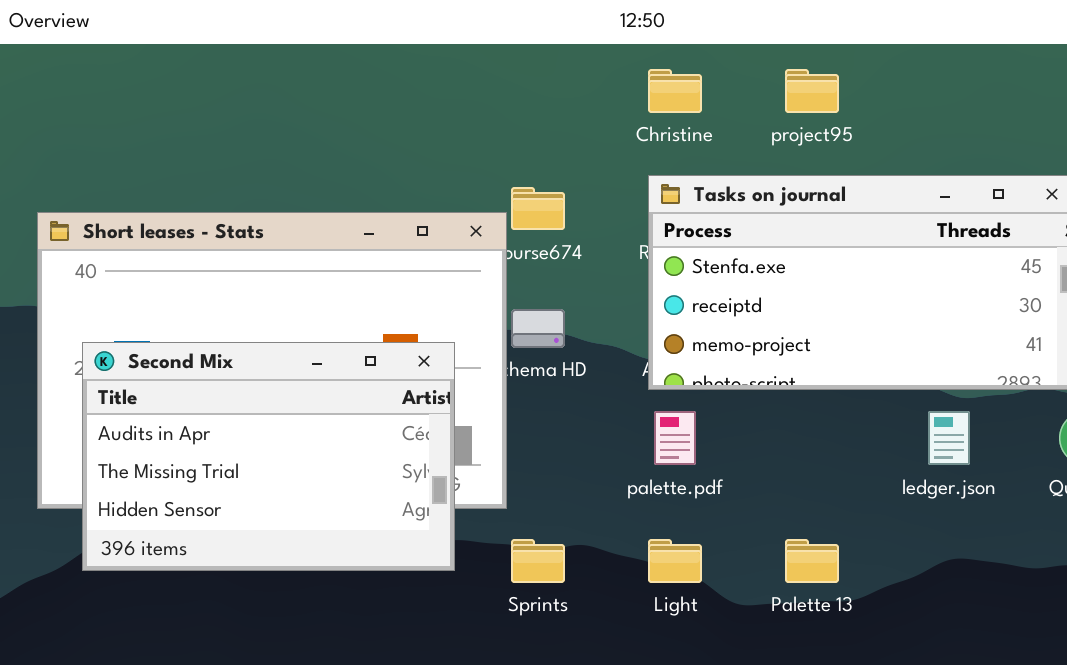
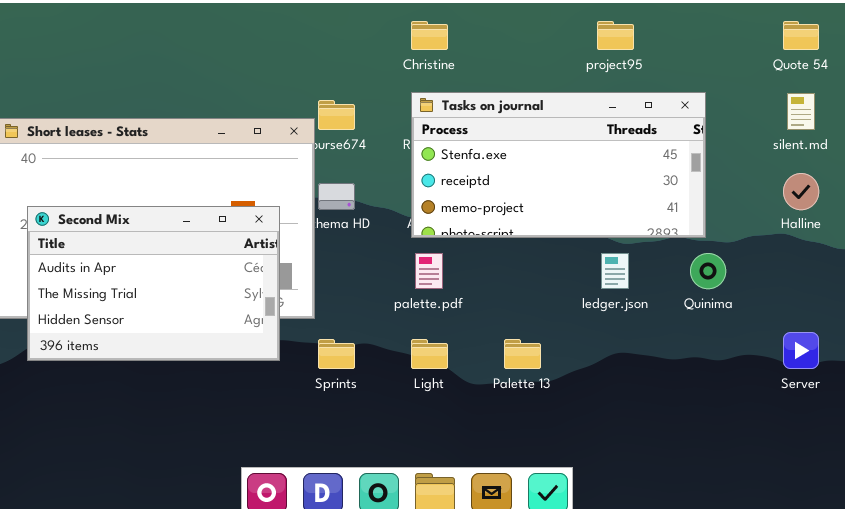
project95: [785,69,839,113] -> [597,21,634,50], moved

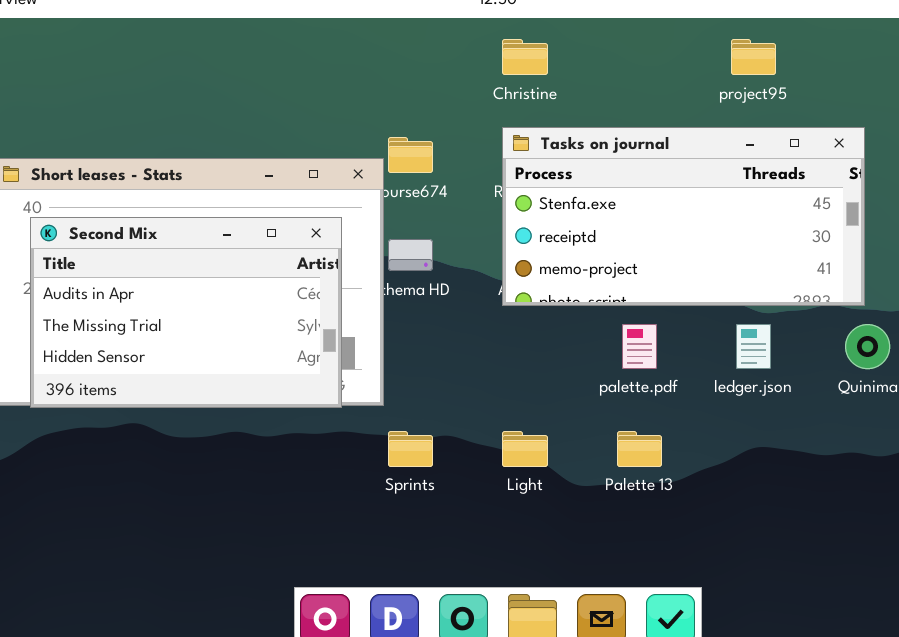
Second Mix: [27,206,280,361] -> [30,217,342,408], moved
palette.pdf: [415,253,443,289] -> [622,324,657,369], moved

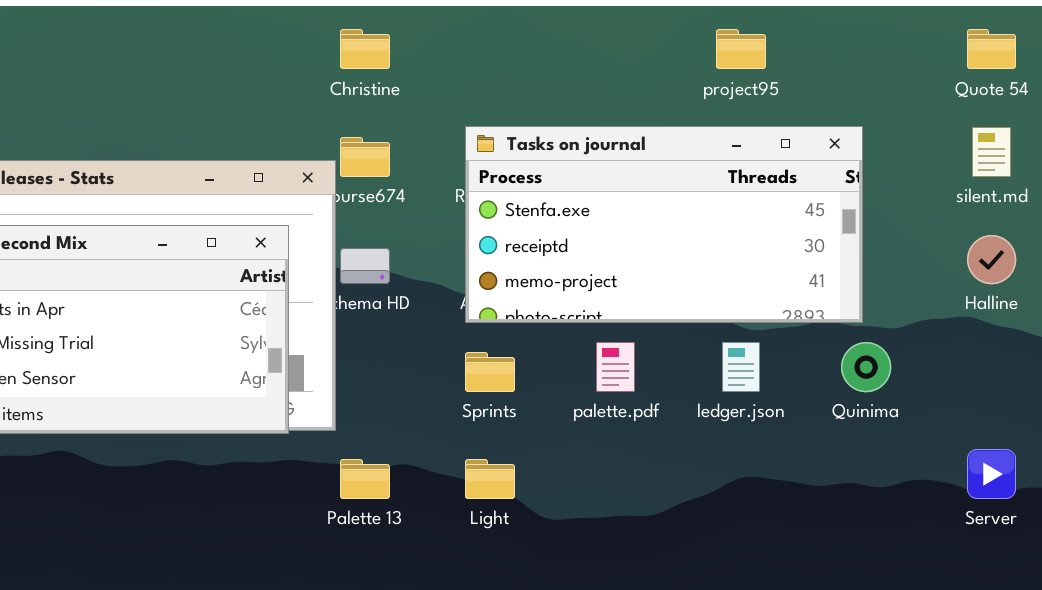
Christine: [502,39,548,75] -> [340,29,390,69], moved
Sprints: [388,431,433,467] -> [465,352,515,392], moved
Palette 13: [617,431,662,467] -> [340,459,390,499], moved

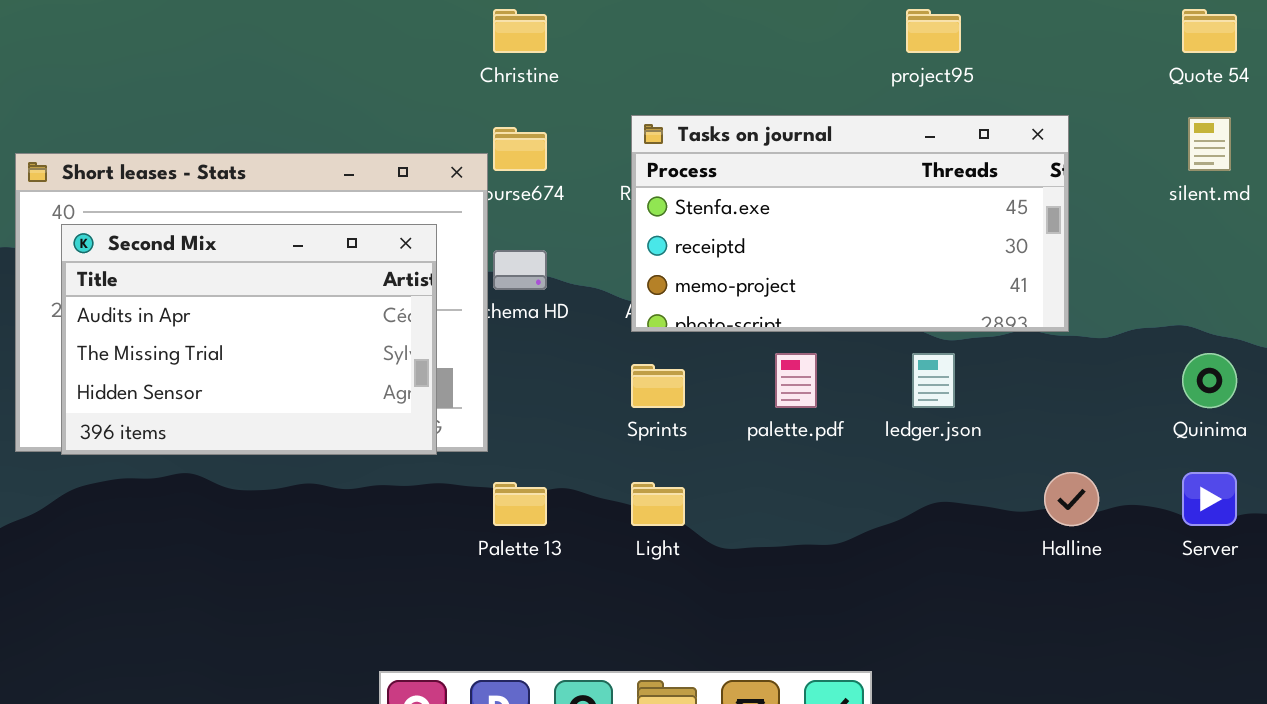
Halline: [967,235,1016,284] -> [1044,472,1099,526], moved
Quinima: [841,342,891,392] -> [1182,353,1237,408], moved

